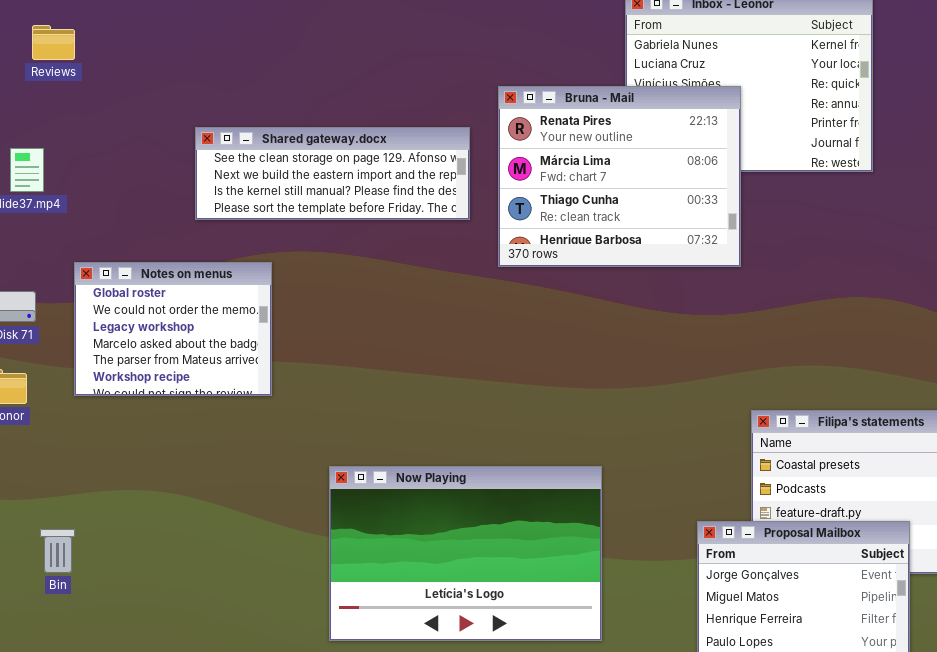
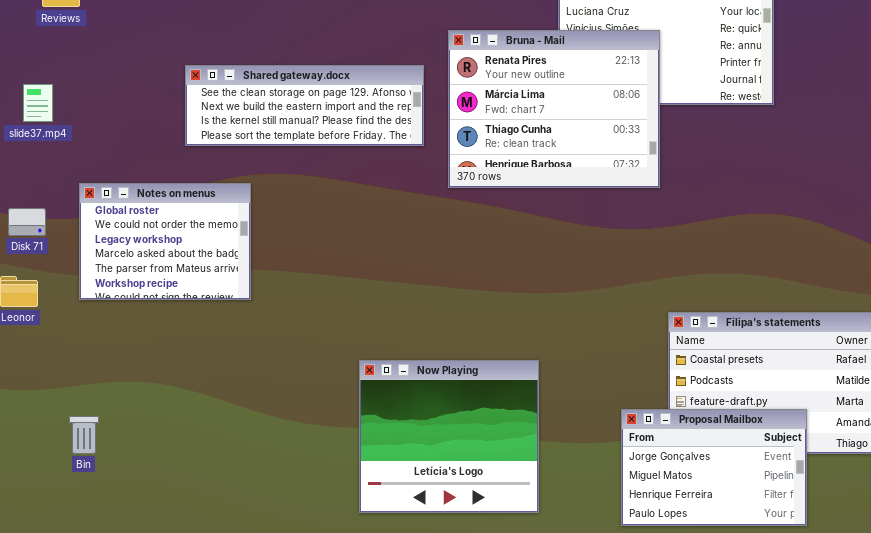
Now Playing: [329,466,602,641] -> [359,360,539,513], resized
Bin: [40,529,75,573] -> [69,416,99,454], moved

